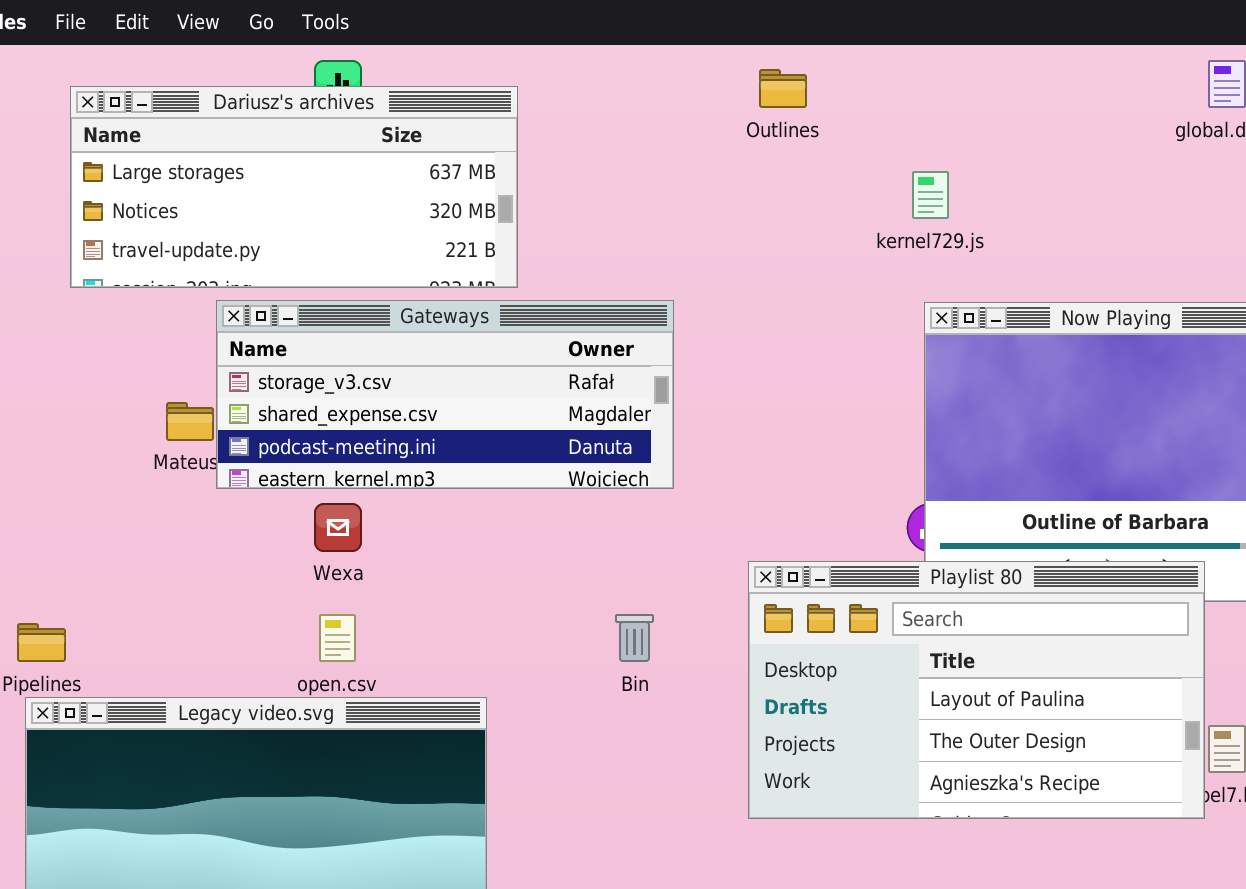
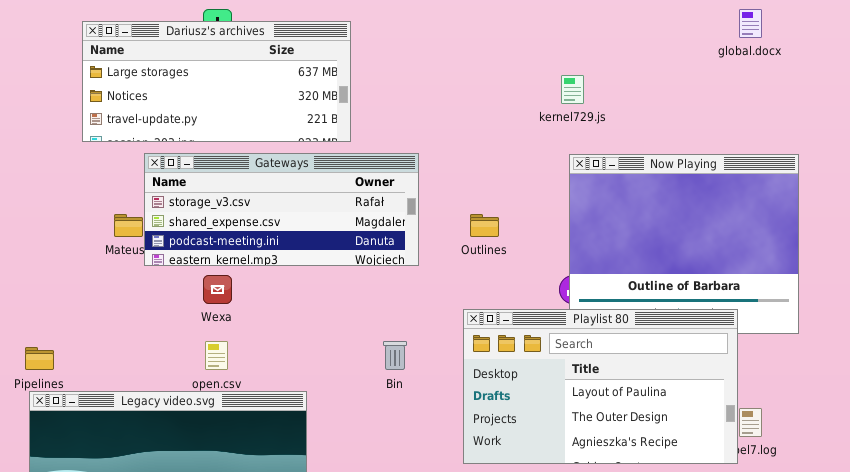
Outlines: [759,69,807,108] -> [470,214,499,237], moved
Dariusz's archives: [70,86,518,288] -> [82,21,351,142], moved

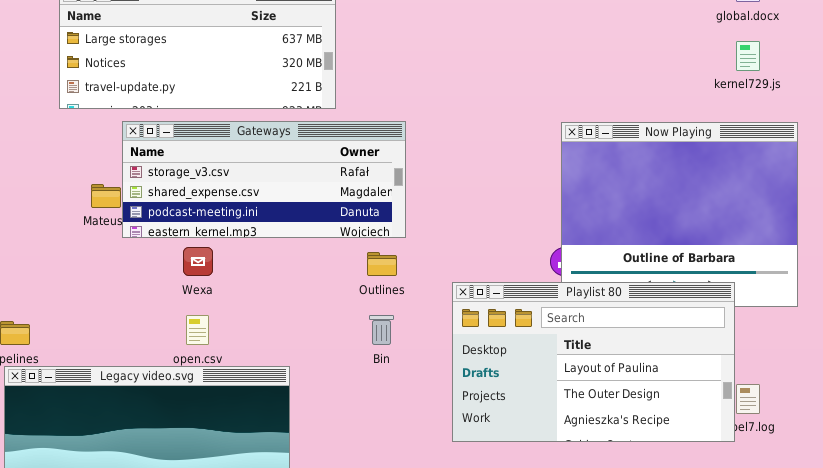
kernel729.js: [561,75,584,104] -> [736,41,760,71], moved
Outlines: [470,214,499,237] -> [367,252,397,276], moved

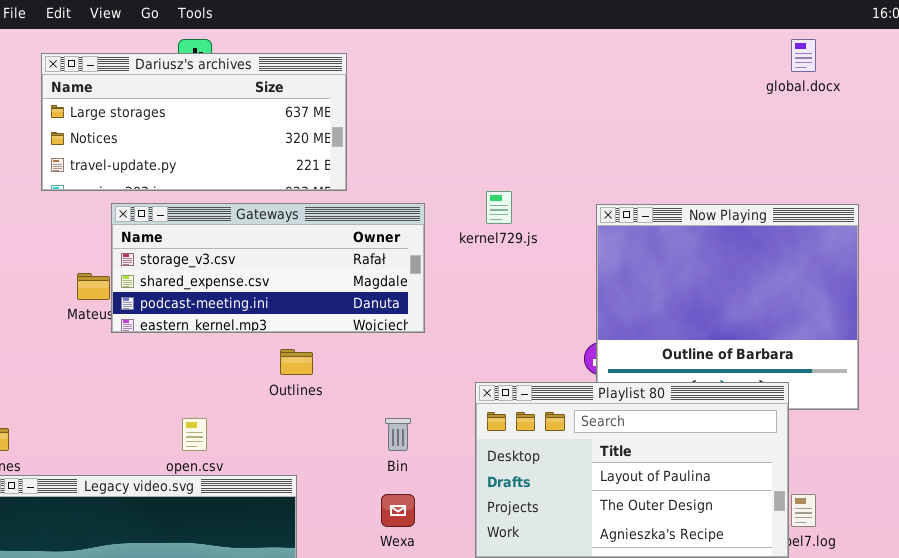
kernel729.js: [736,41,760,71] -> [486,191,512,224], moved
Wexa: [183,247,213,276] -> [381,494,415,527], moved
Outlines: [367,252,397,276] -> [280,349,313,375], moved

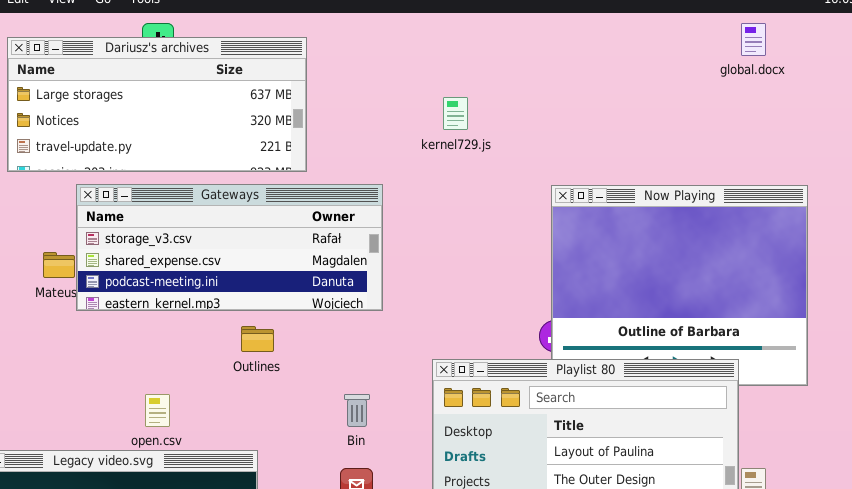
kernel729.js: [486,191,512,224] -> [443,97,468,130], moved

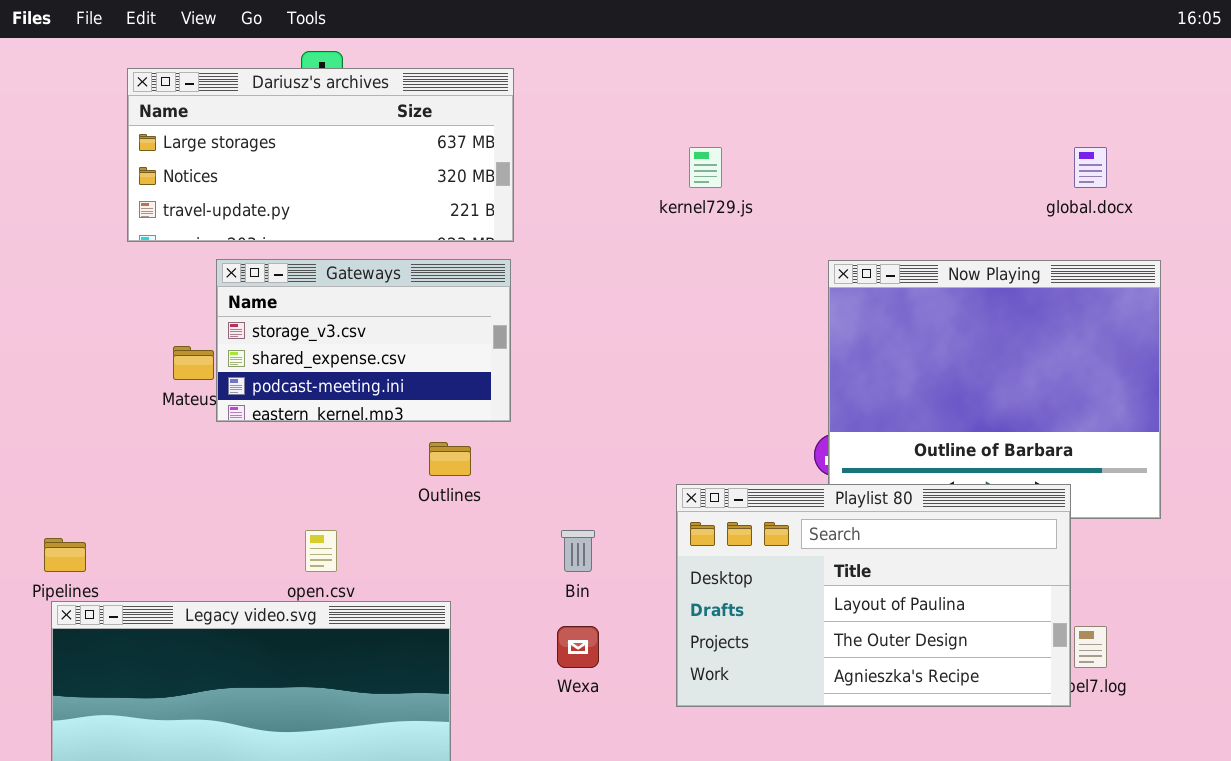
global.docx: [741,23,766,56] -> [1074,147,1107,188], moved
Gateways: [76,184,383,311] -> [216,259,511,422], resized

